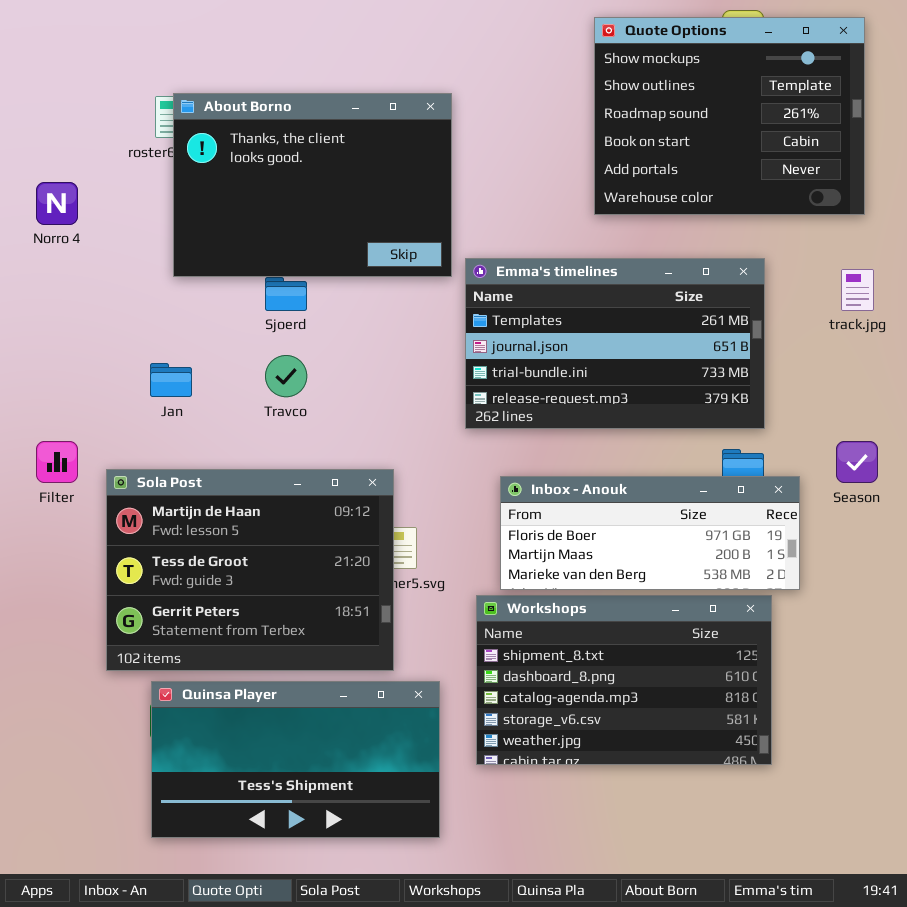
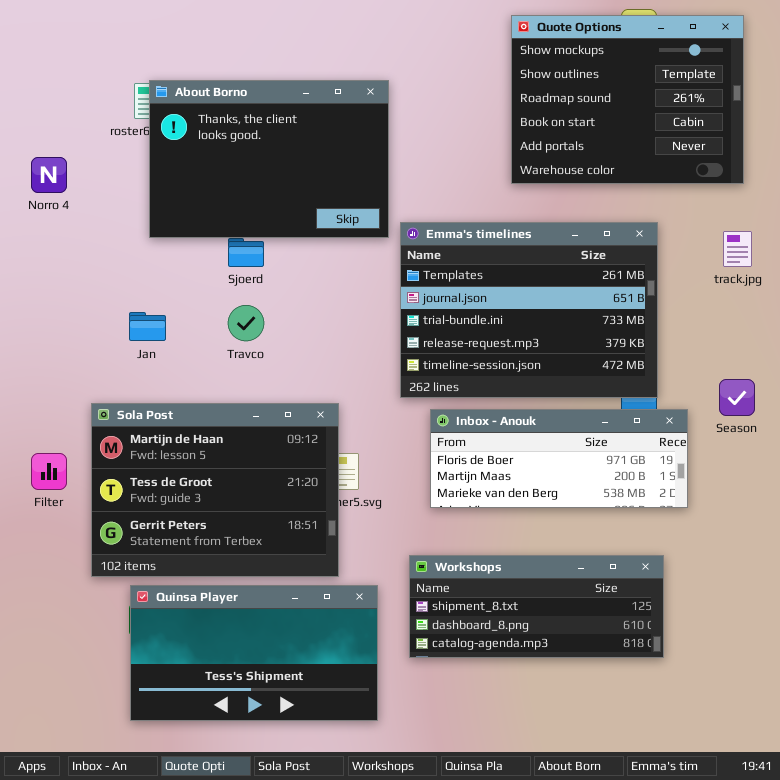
Emma's timelines: [465,258,765,429] -> [400,222,658,398], resized
Filter: [36,441,78,483] -> [31,453,67,490], moved
Workshops: [476,595,772,765] -> [409,555,664,658], resized

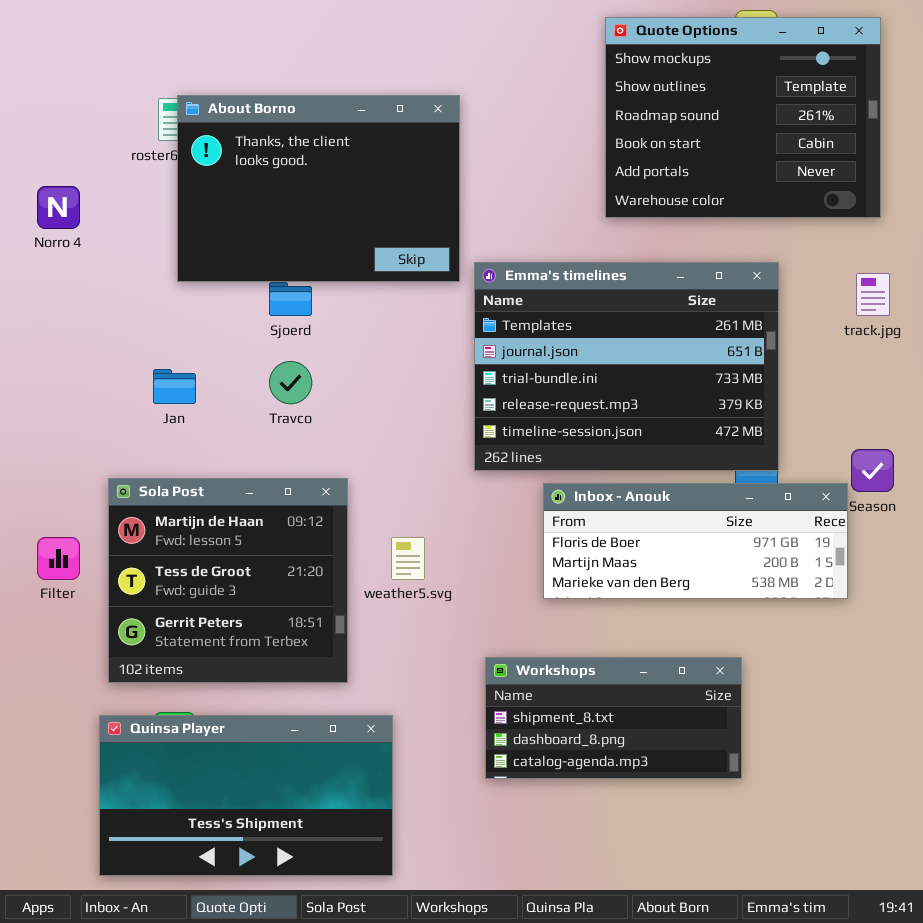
Sola Post: [91,403,339,577] -> [108,478,348,683], resized
Inbox - Anouk: [430,409,688,508] -> [543,483,848,599], moved
Workshops: [409,555,664,658] -> [485,657,742,779], resized
Quinsa Player: [130,585,378,721] -> [99,715,393,876], moved

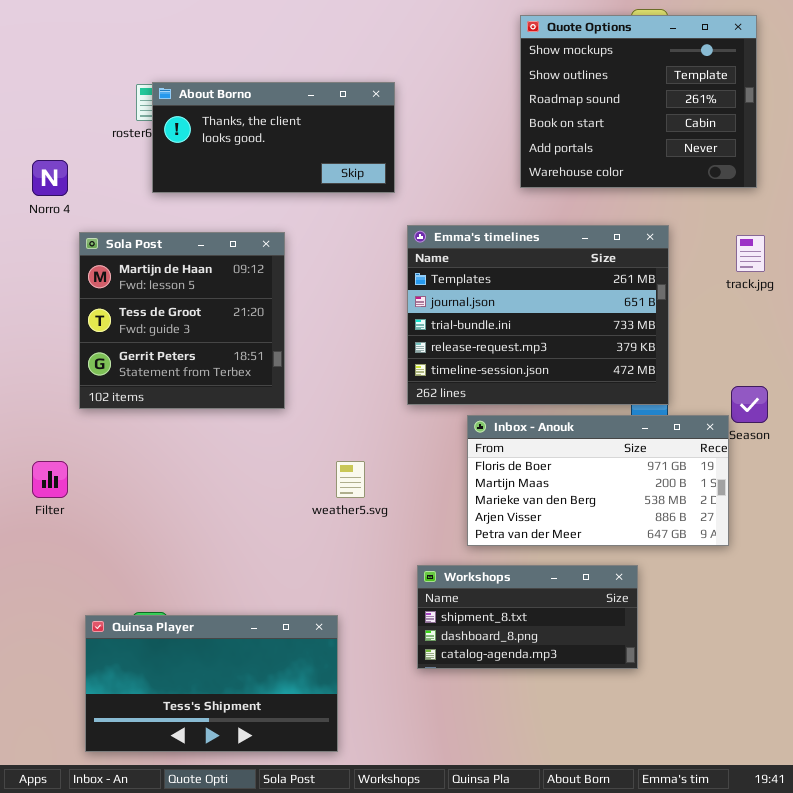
About Borno: [177,95,460,282] -> [152,82,395,193], resized
Sola Post: [108,478,348,683] -> [79,232,285,409], moved
Inbox - Anouk: [543,483,848,599] -> [467,415,729,546], resized

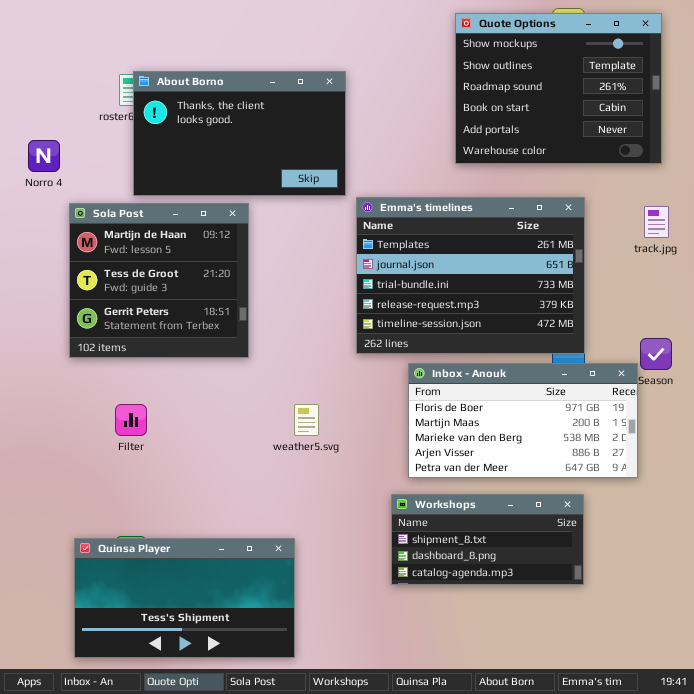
About Borno: [152,82,395,193] -> [133,71,346,196], resized
Filter: [32,461,68,498] -> [115,404,147,436], moved
Workshops: [417,565,638,669] -> [391,494,584,585], moved

